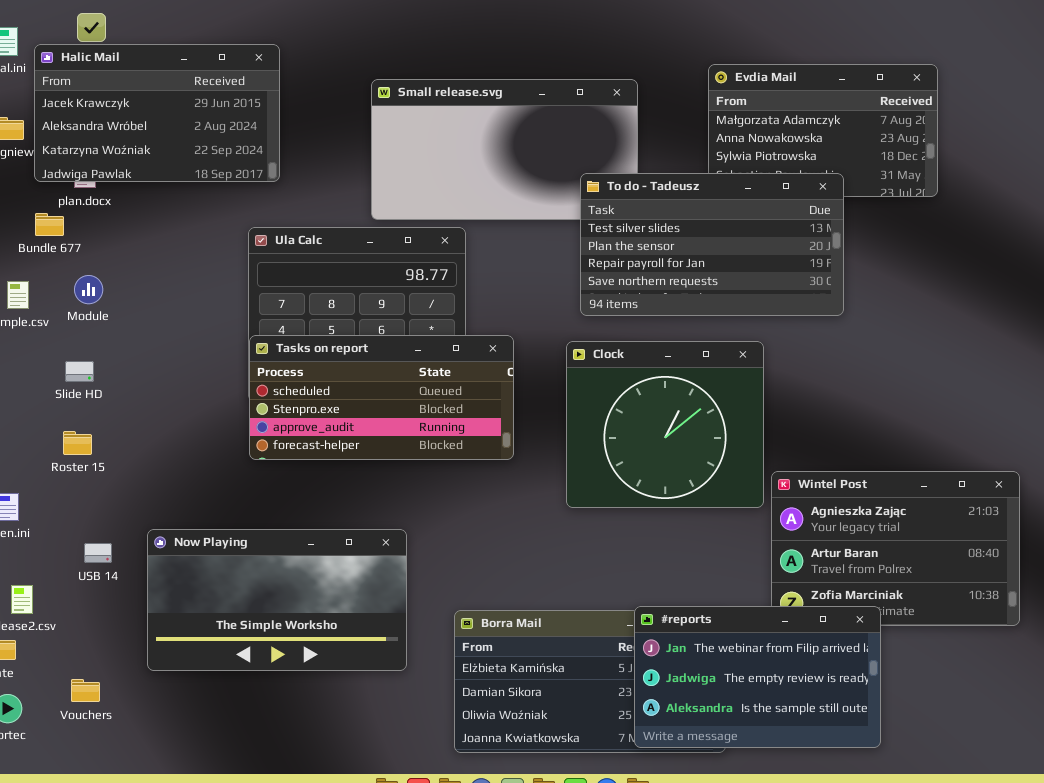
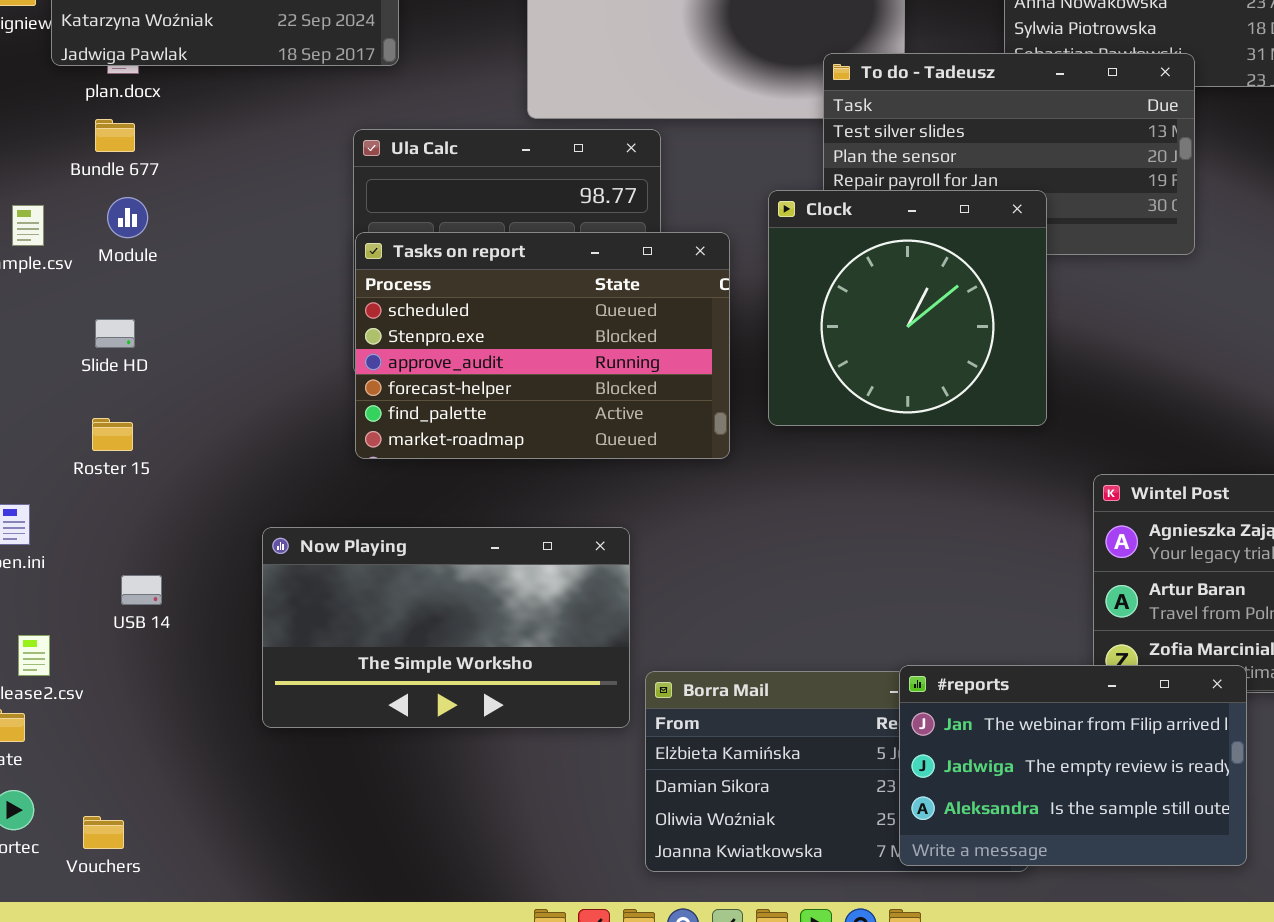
Bundle 677: [35,213,64,236] -> [95,119,135,152], moved
Tasks on report: [249,335,514,460] -> [355,232,730,459], resized
Clock: [566,341,764,508] -> [768,190,1047,426], moved
Now Playing: [147,529,407,671] -> [262,527,630,728], moved
Vouchers: [71,679,100,702] -> [83,816,124,849], moved

